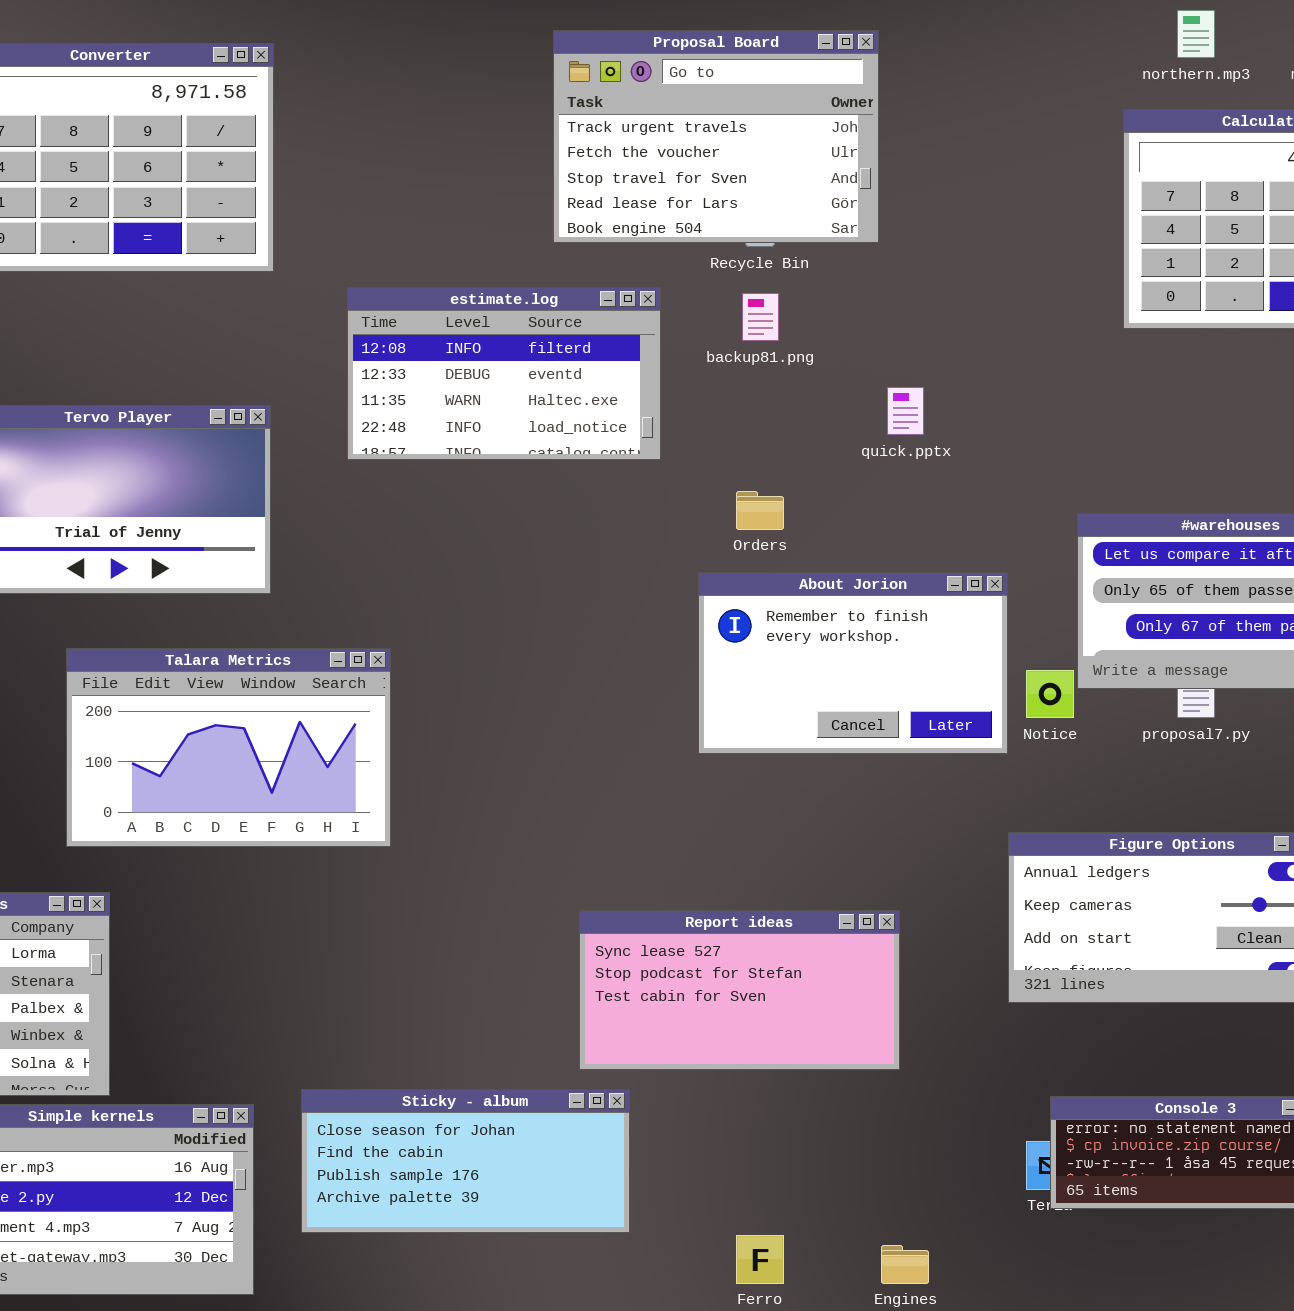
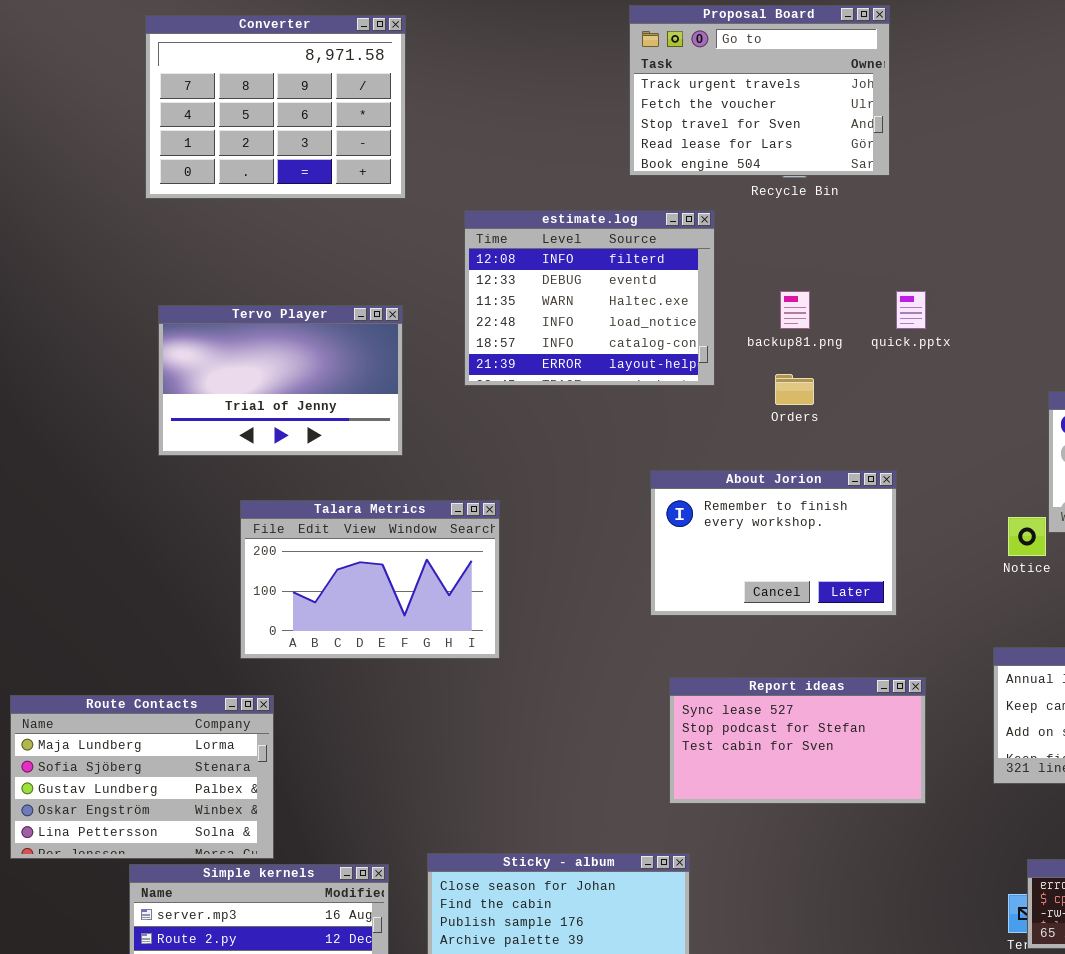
estimate.log: [347,287,661,460] -> [464,210,715,386], resized
backup81.png: [742,293,779,341] -> [780,291,810,329], moved
About Jorion: [698,572,1008,754] -> [650,470,897,616], moved
Report ideas: [579,910,900,1070] -> [669,677,926,804], moved

